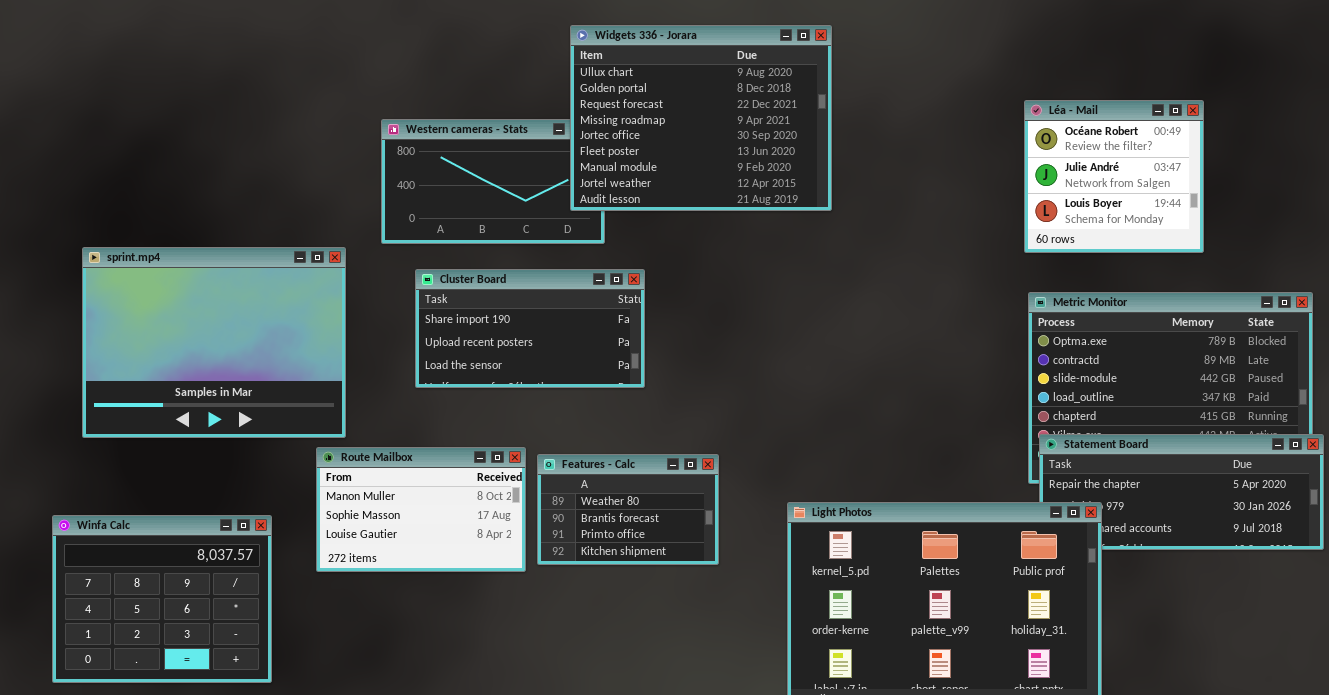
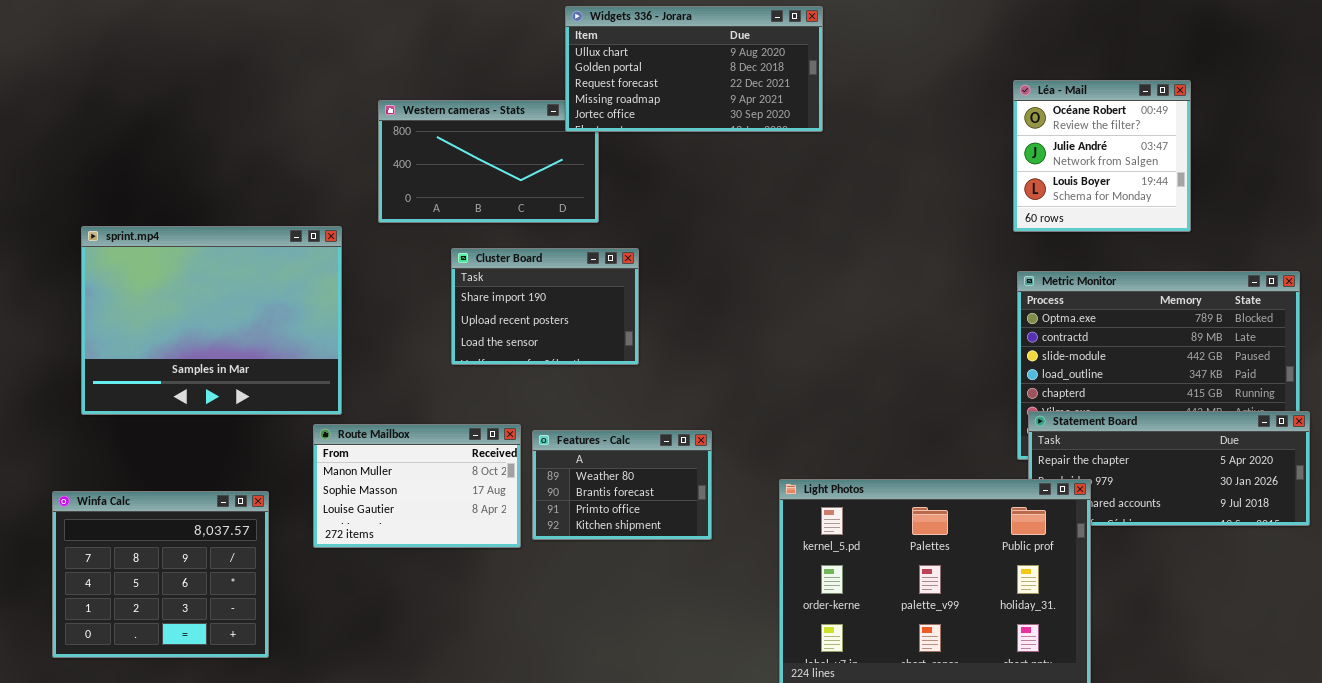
Widgets 336 - Jorara: [570,25,832,211] -> [565,6,823,132], resized
Cluster Board: [415,269,645,388] -> [451,248,639,365], resized

